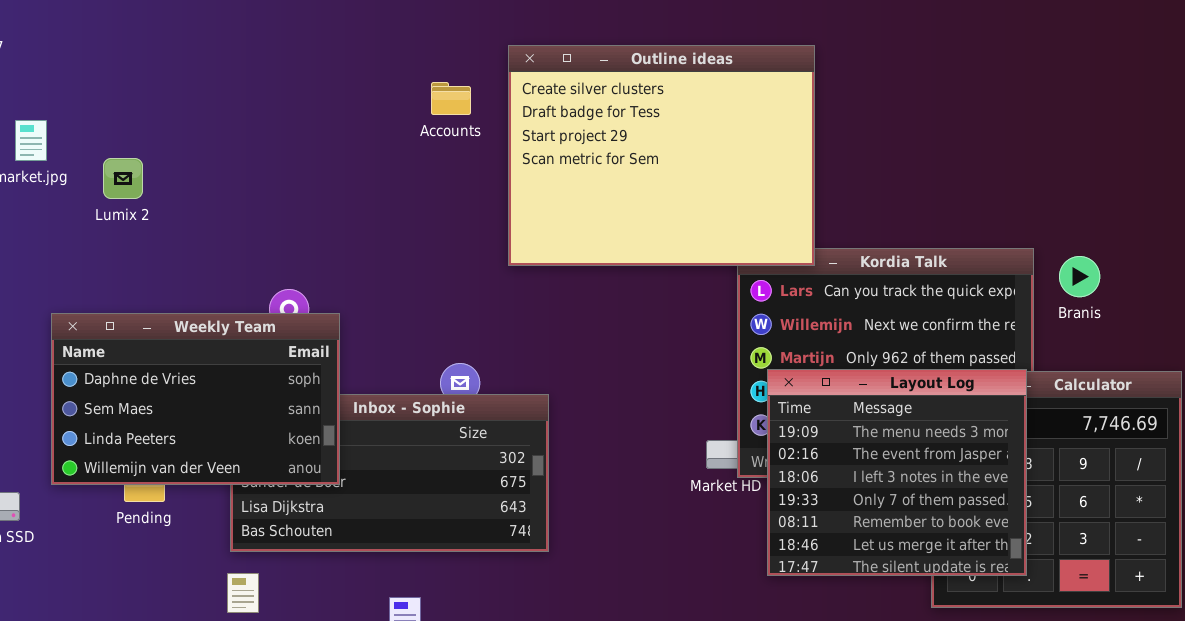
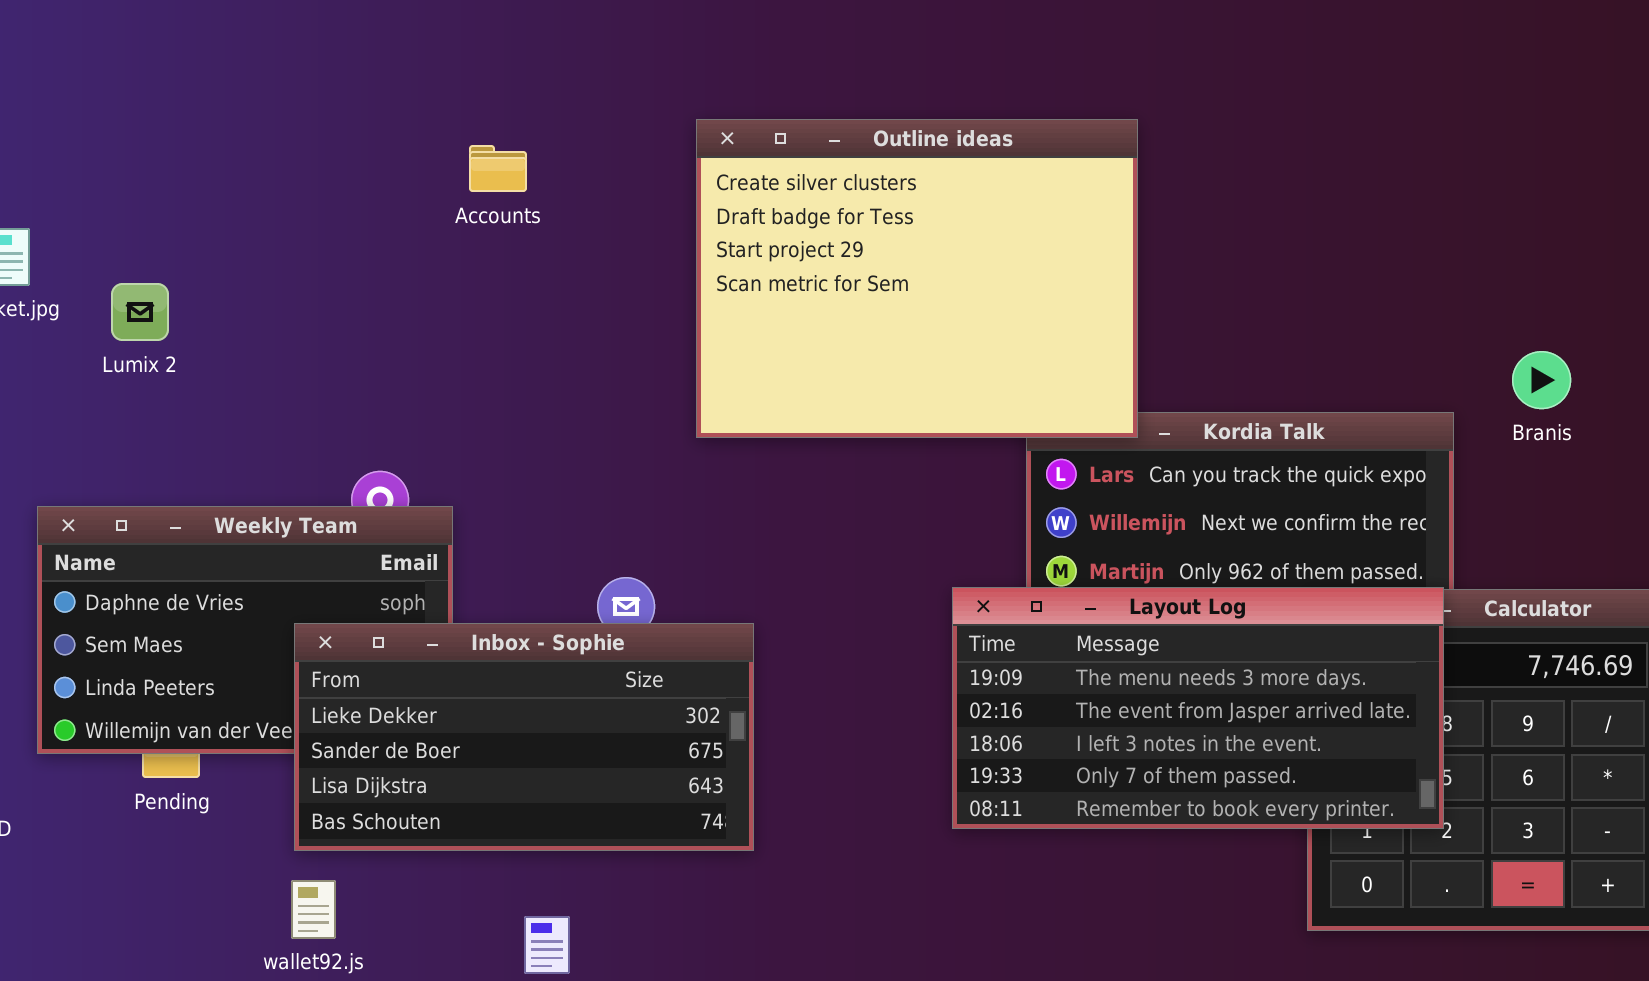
Accounts: [431,82,471,115] -> [469,145,527,192], moved
Branis: [1059,256,1100,297] -> [1512,351,1571,409], moved
Layout Log: [767,369,1027,576] -> [952,587,1444,829], resized
Inbox - Sophie: [230,394,549,552] -> [294,623,754,851], raised

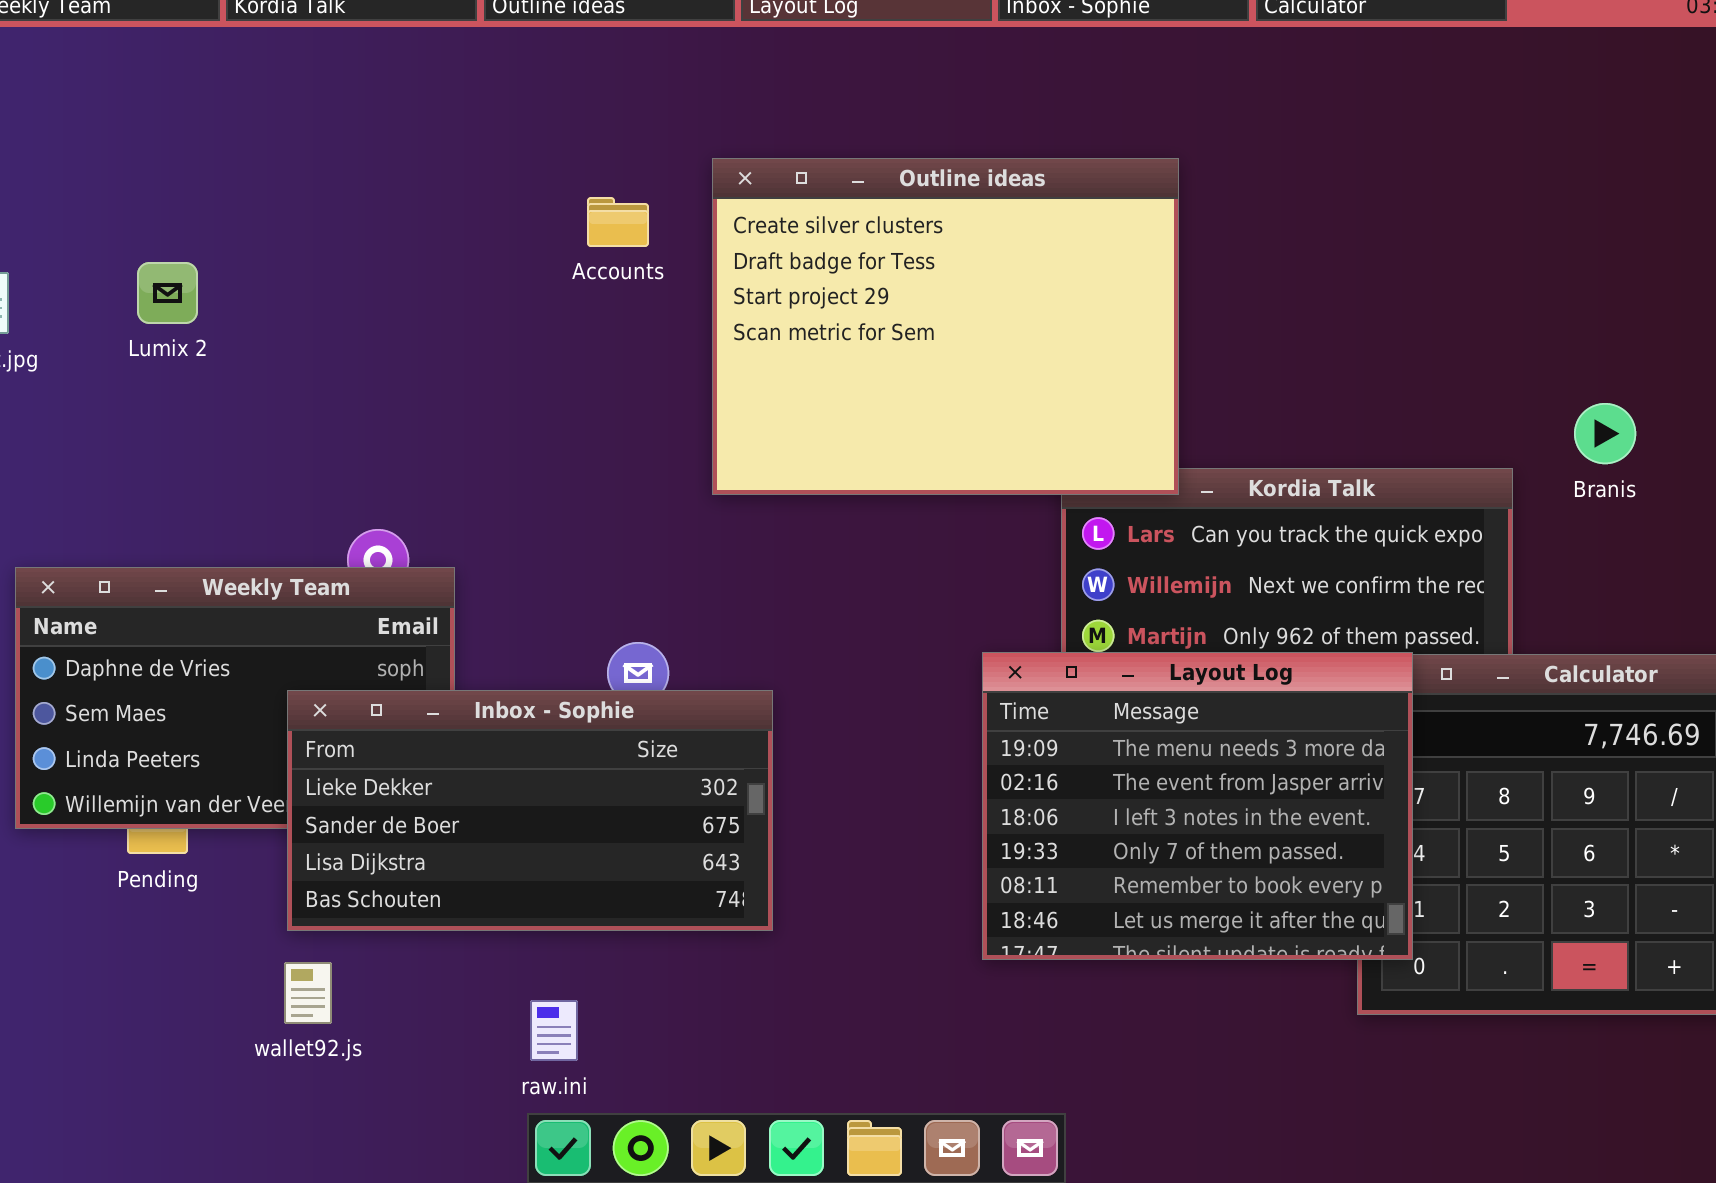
Accounts: [469,145,527,192] -> [587,197,649,247], moved
Lumix 2: [111,283,169,341] -> [137,262,198,324], moved
Layout Log: [952,587,1444,829] -> [982,652,1413,960], resized

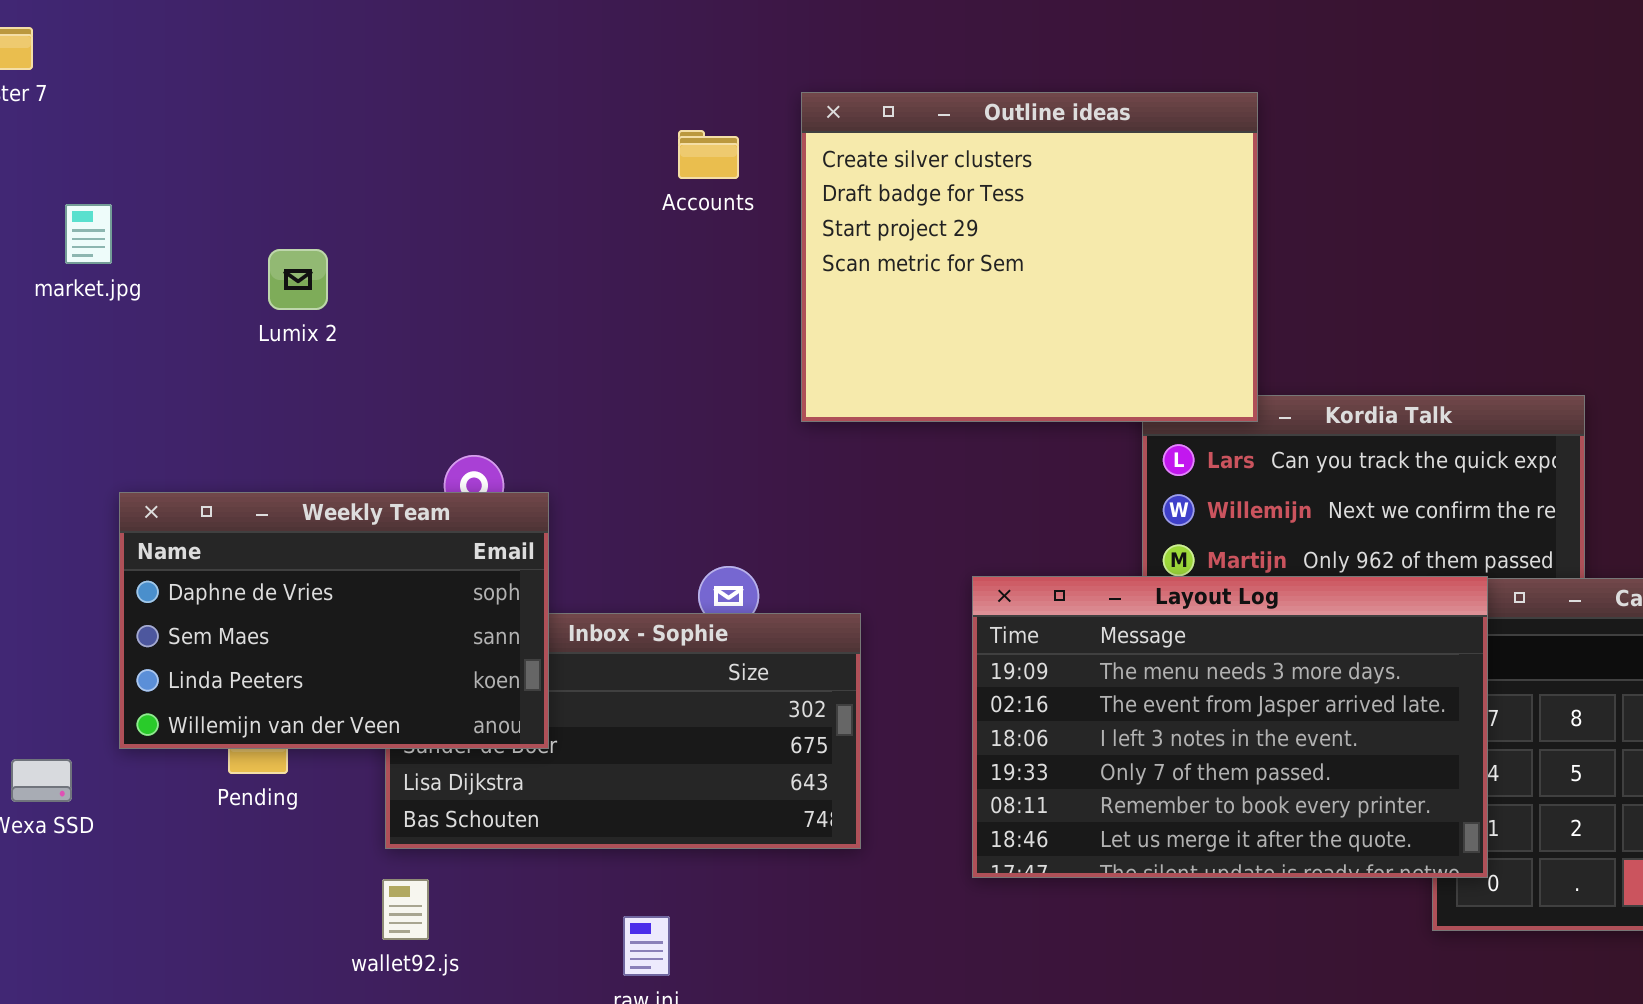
Lumix 2: [137,262,198,324] -> [268,249,328,310], moved
Weekly Team: [15,567,455,829] -> [119,492,549,749], raised
Layout Log: [982,652,1413,960] -> [972,576,1488,878], resized

